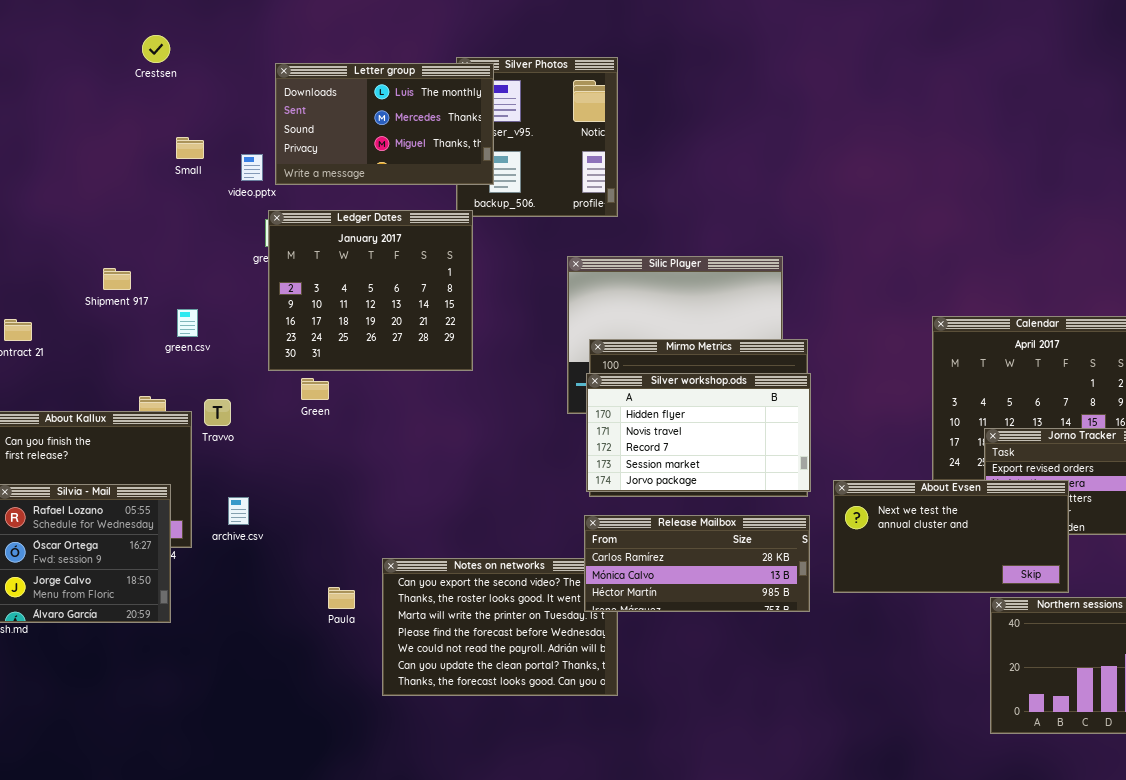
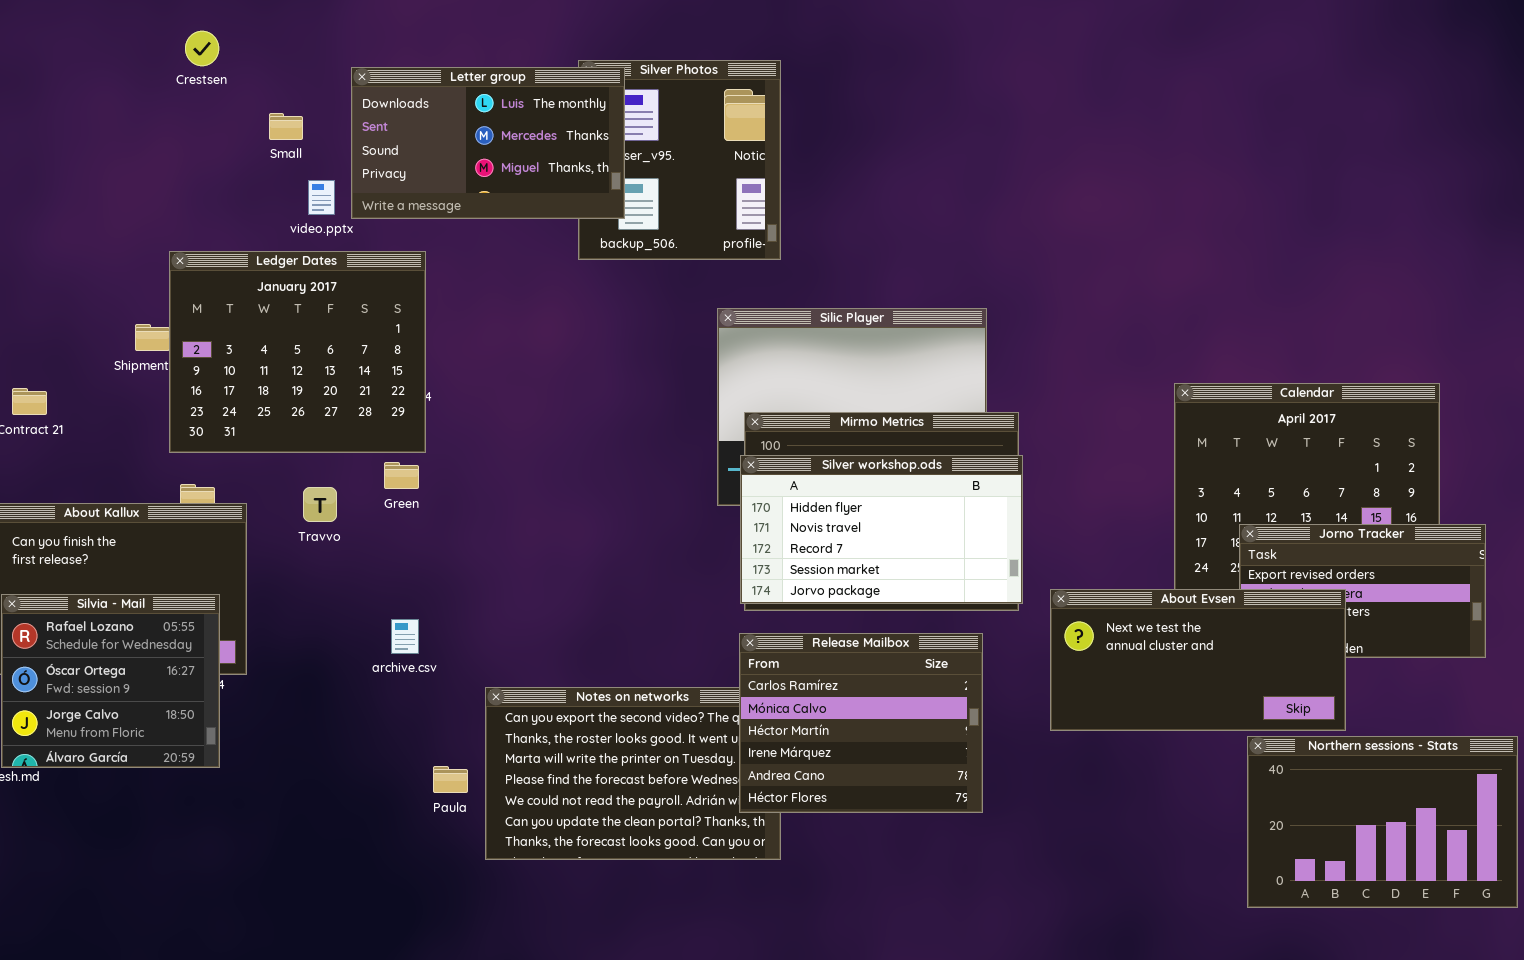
Small: [176,137,204,159] -> [269,113,303,140], moved
Ledger Dates: [268,210,473,371] -> [169,251,426,453], moved
Travvo: [204,399,231,426] -> [303,487,337,522], moved
archive.csv: [228,497,249,525] -> [391,619,419,654], moved
Release Mailbox: [584,515,810,612] -> [739,633,983,813], resized
Paula: [328,587,355,609] -> [433,766,468,793], moved

